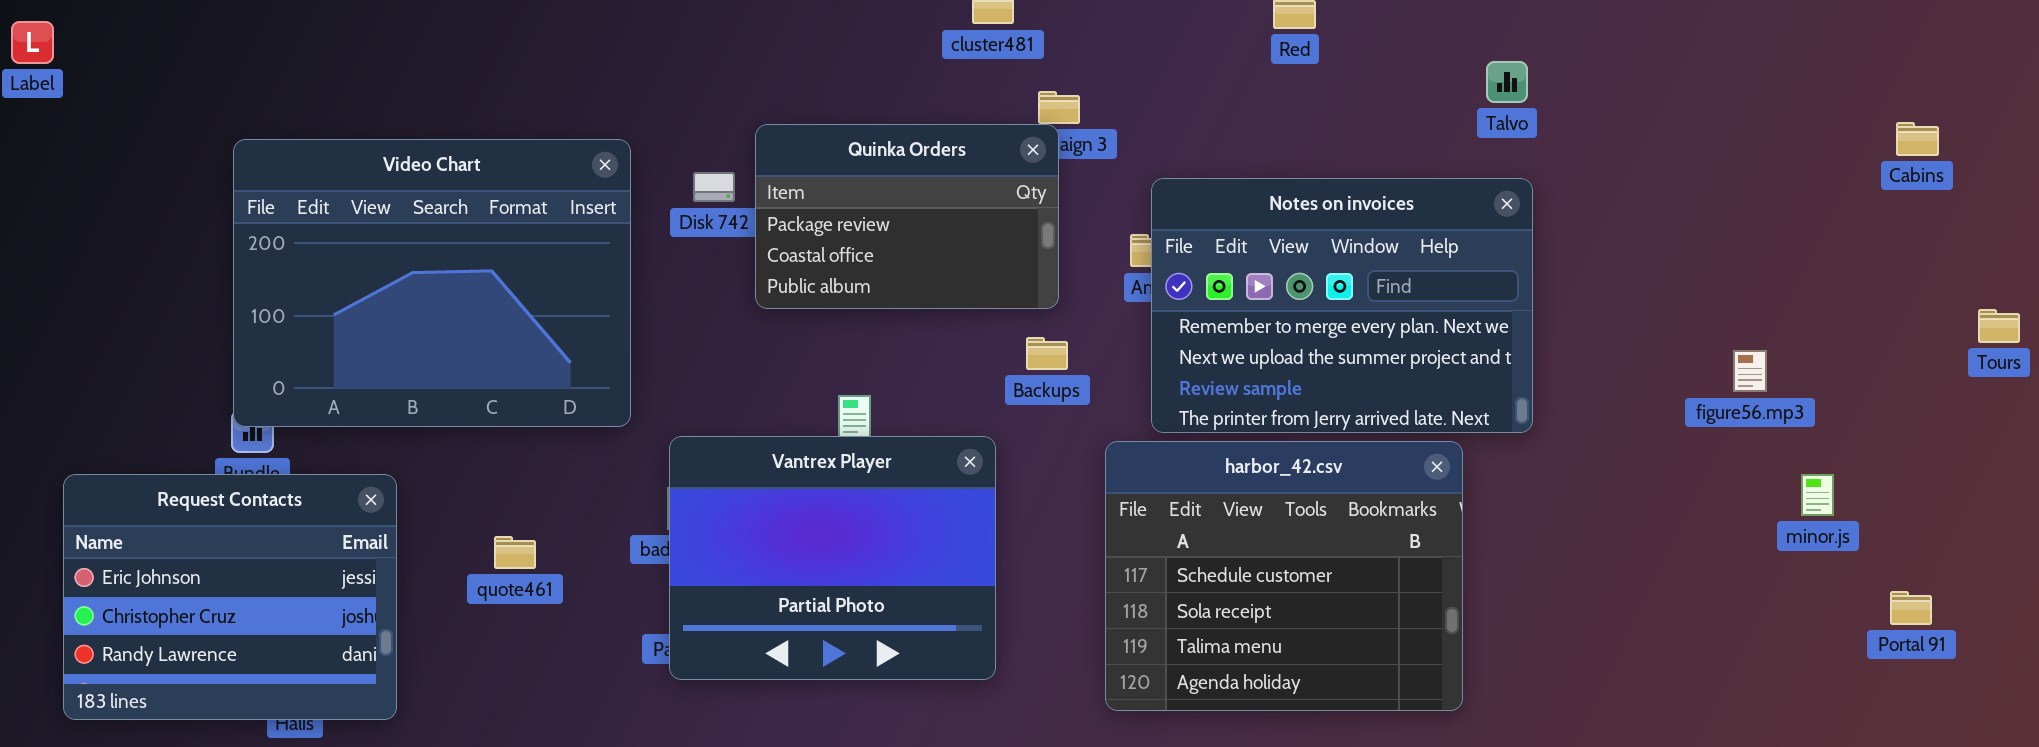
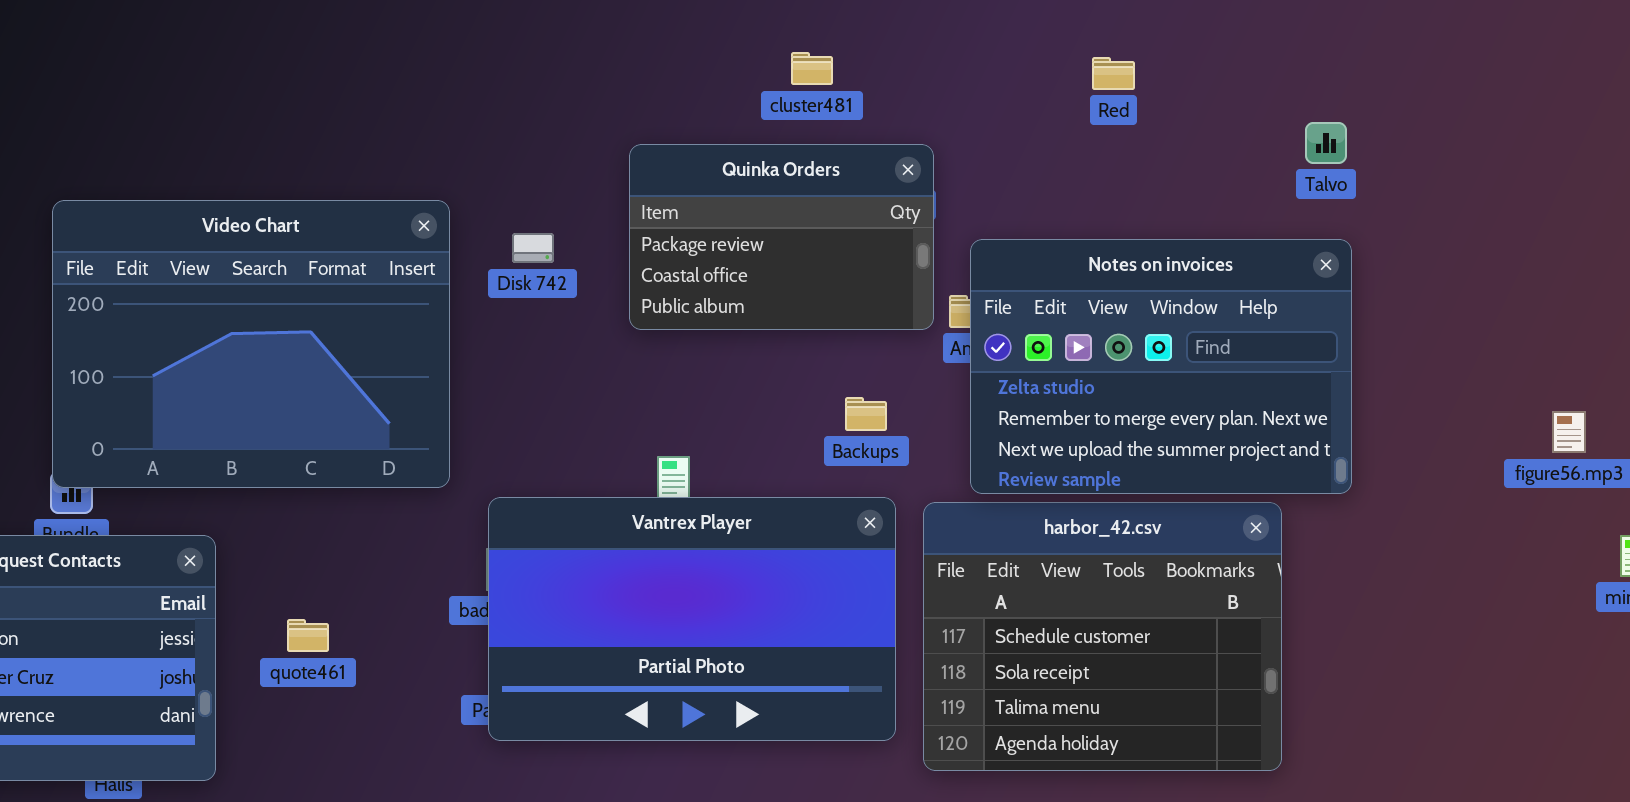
Quinka Orders: [755,124,1059,309] -> [629,144,934,330], moved
Notes on invoices: [1151,178,1533,433] -> [970,239,1352,494], scrolled up 1 row
Vantrex Player: [669,436,996,680] -> [488,497,896,741], resized
quote461: [494,536,536,569] -> [287,619,329,652], moved

